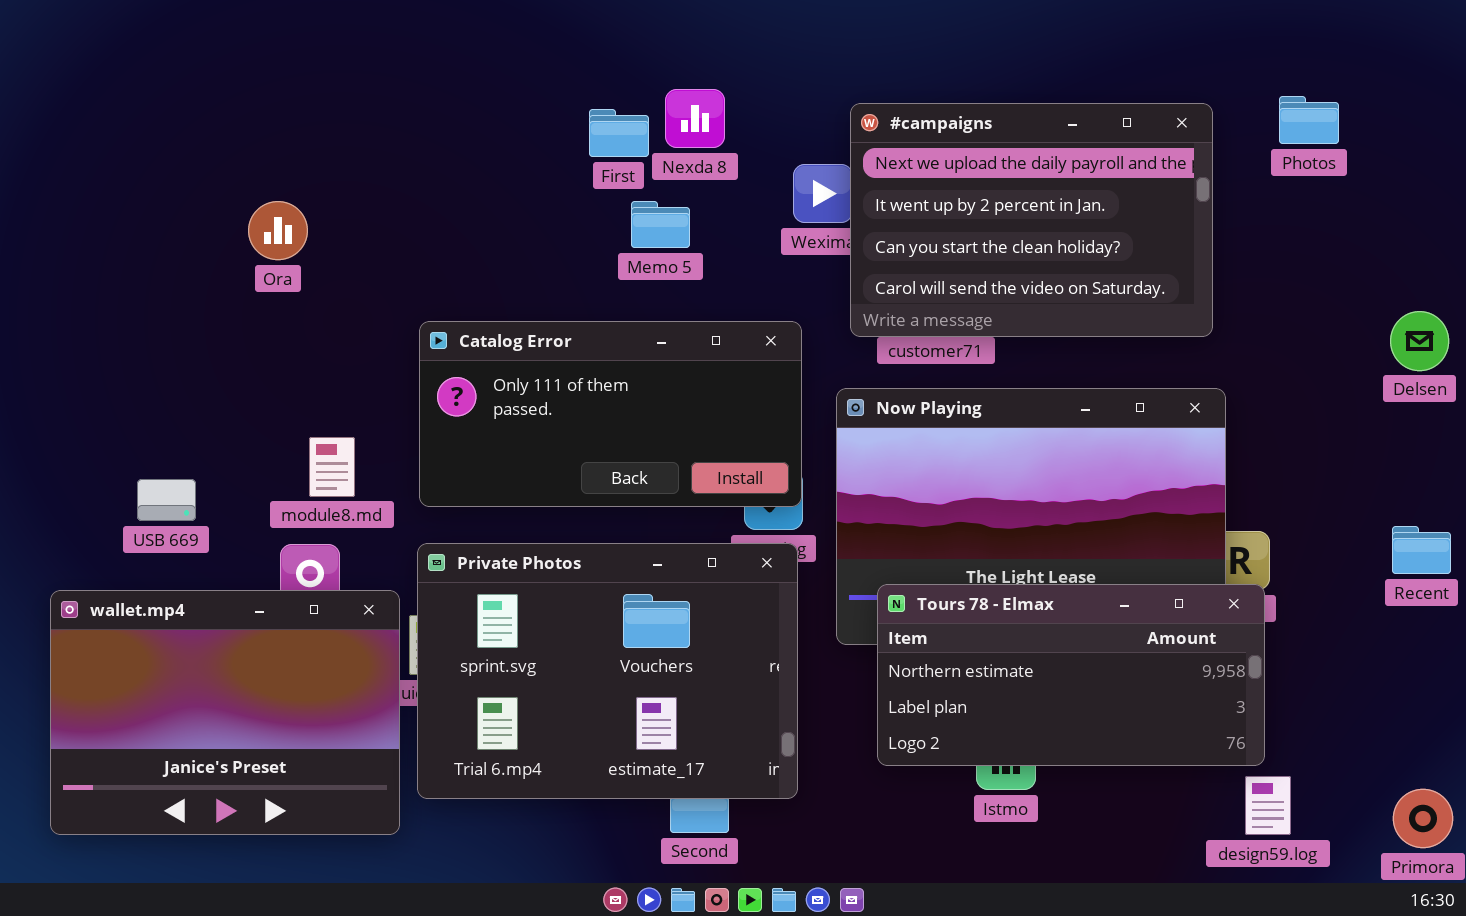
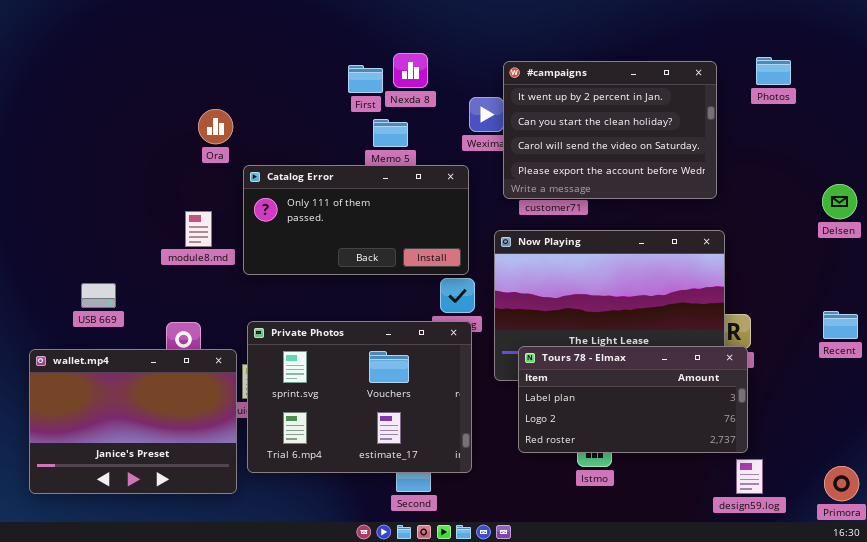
#campaigns: [850,103,1213,337] -> [503,61,717,199], scrolled down 1 row
Ora: [248,201,308,260] -> [198,109,233,144], moved
Catalog Error: [419,321,802,507] -> [243,165,469,275], moved
module8.md: [309,437,355,497] -> [185,211,212,247], moved
Tours 78 - Elmax: [877,584,1265,766] -> [518,346,748,453], scrolled down 1 row

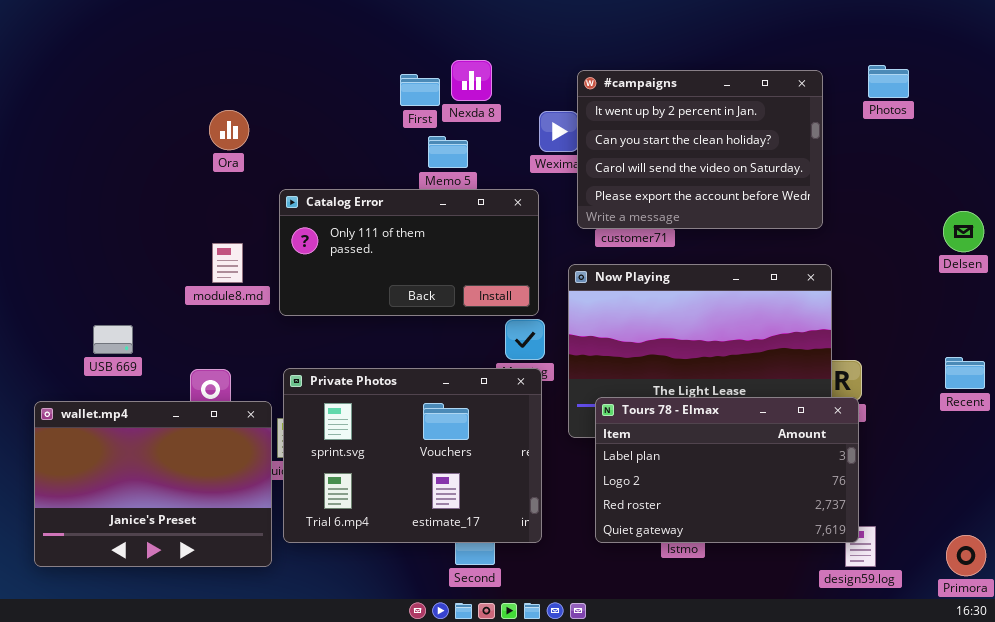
Ora: [198,109,233,144] -> [209,110,249,150], moved
Tours 78 - Elmax: [518,346,748,453] -> [595,397,859,543], resized

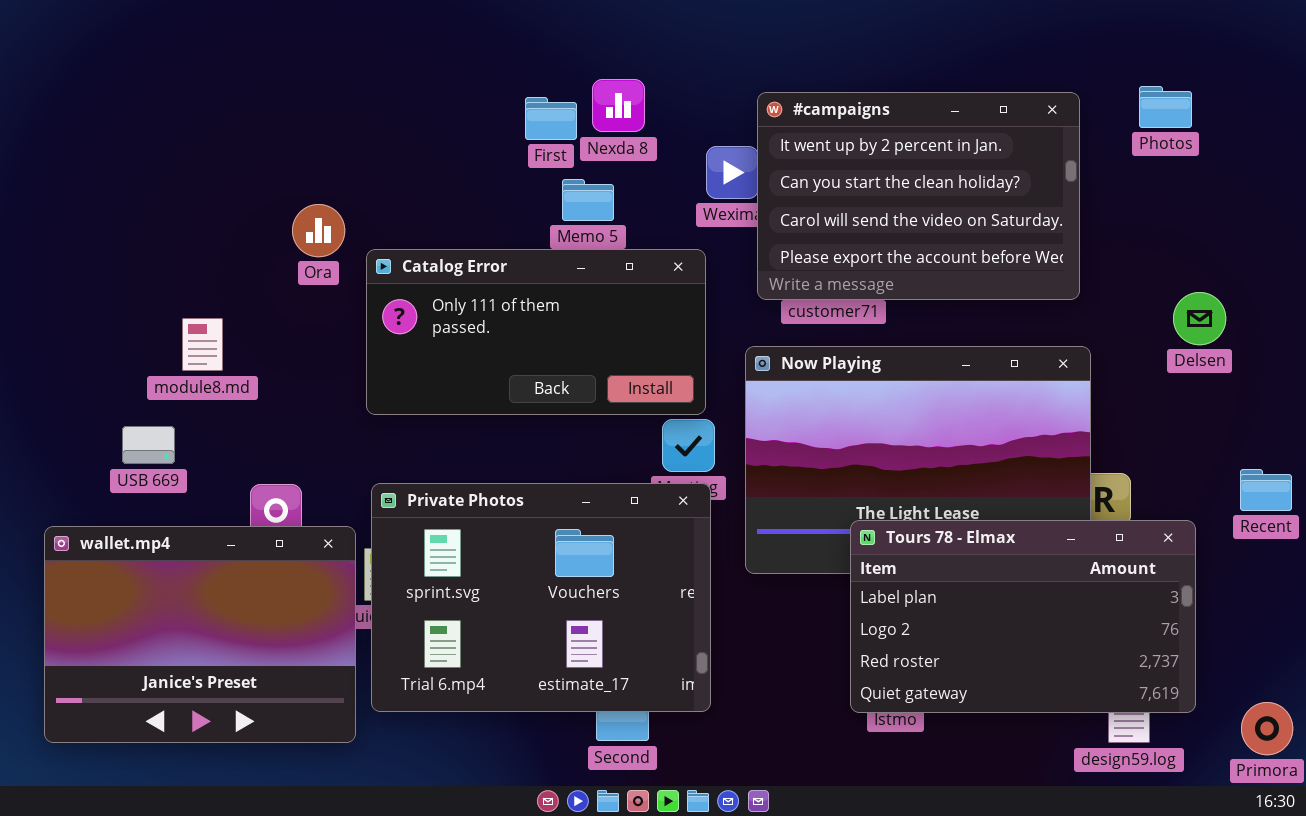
Ora: [209,110,249,150] -> [292,204,345,257], moved
Delsen: [943,211,984,252] -> [1173,292,1226,345], moved
module8.md: [212,243,243,283] -> [182,318,223,371], moved
Tours 78 - Elmax: [595,397,859,543] -> [850,520,1196,713], moved

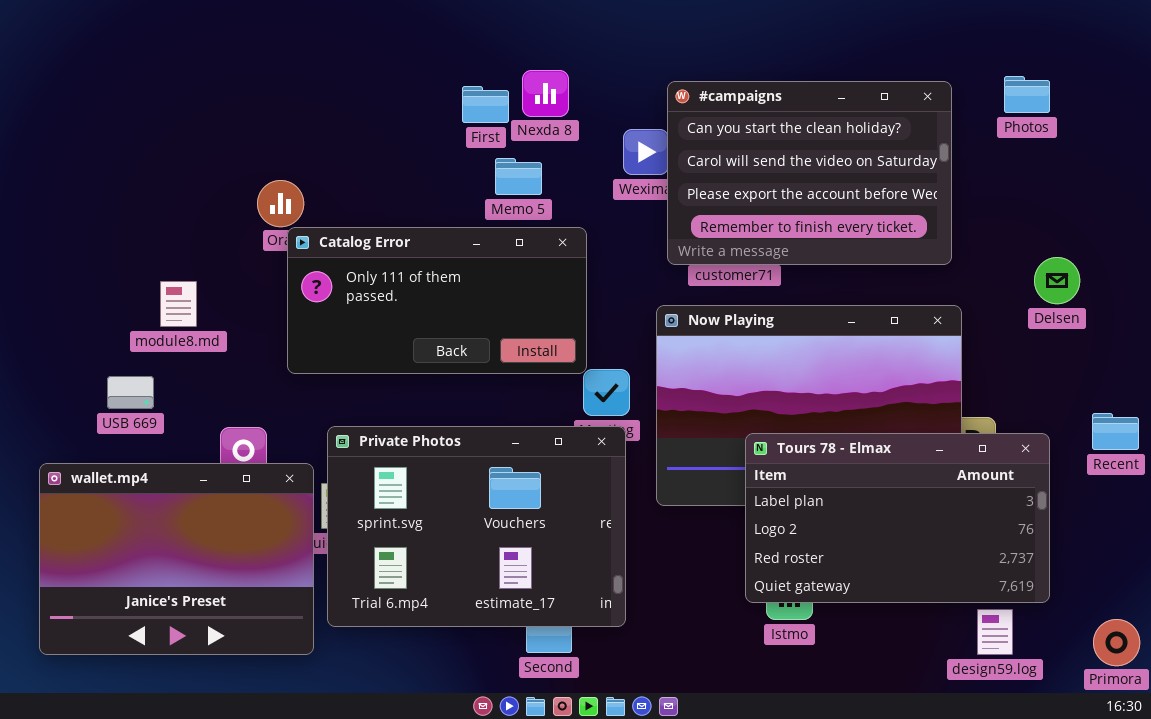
#campaigns: [757,92,1080,300] -> [667,81,952,265], scrolled down 1 row
Catalog Error: [366,249,706,415] -> [287,227,587,374], moved
Tours 78 - Elmax: [850,520,1196,713] -> [745,433,1050,603], moved

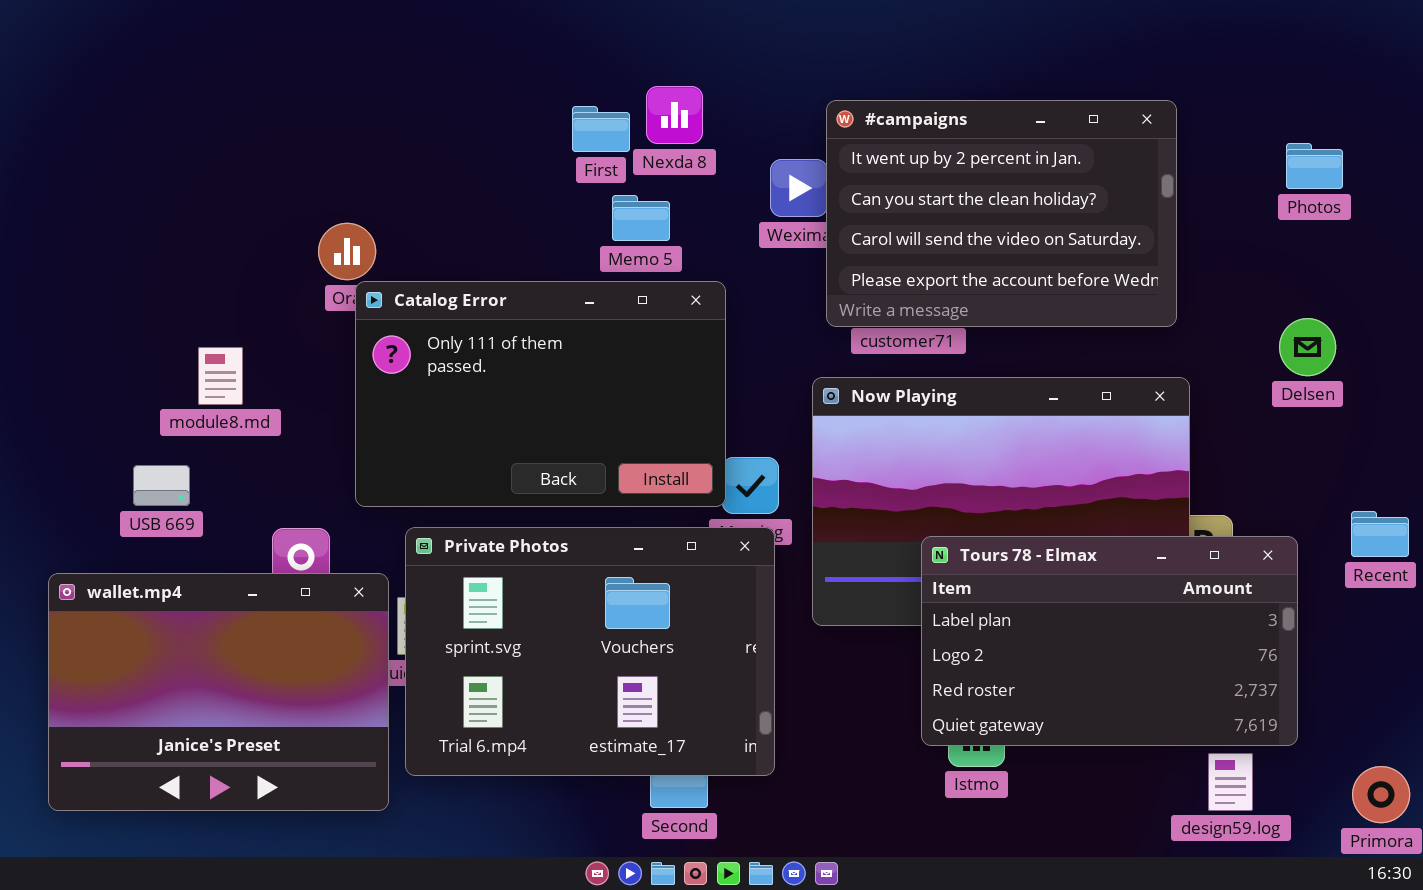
Photos: [1004,76,1050,113] -> [1286,143,1343,189], moved
#campaigns: [667,81,952,265] -> [826,100,1177,327], scrolled up 1 row
Catalog Error: [287,227,587,374] -> [355,281,726,507], resized

